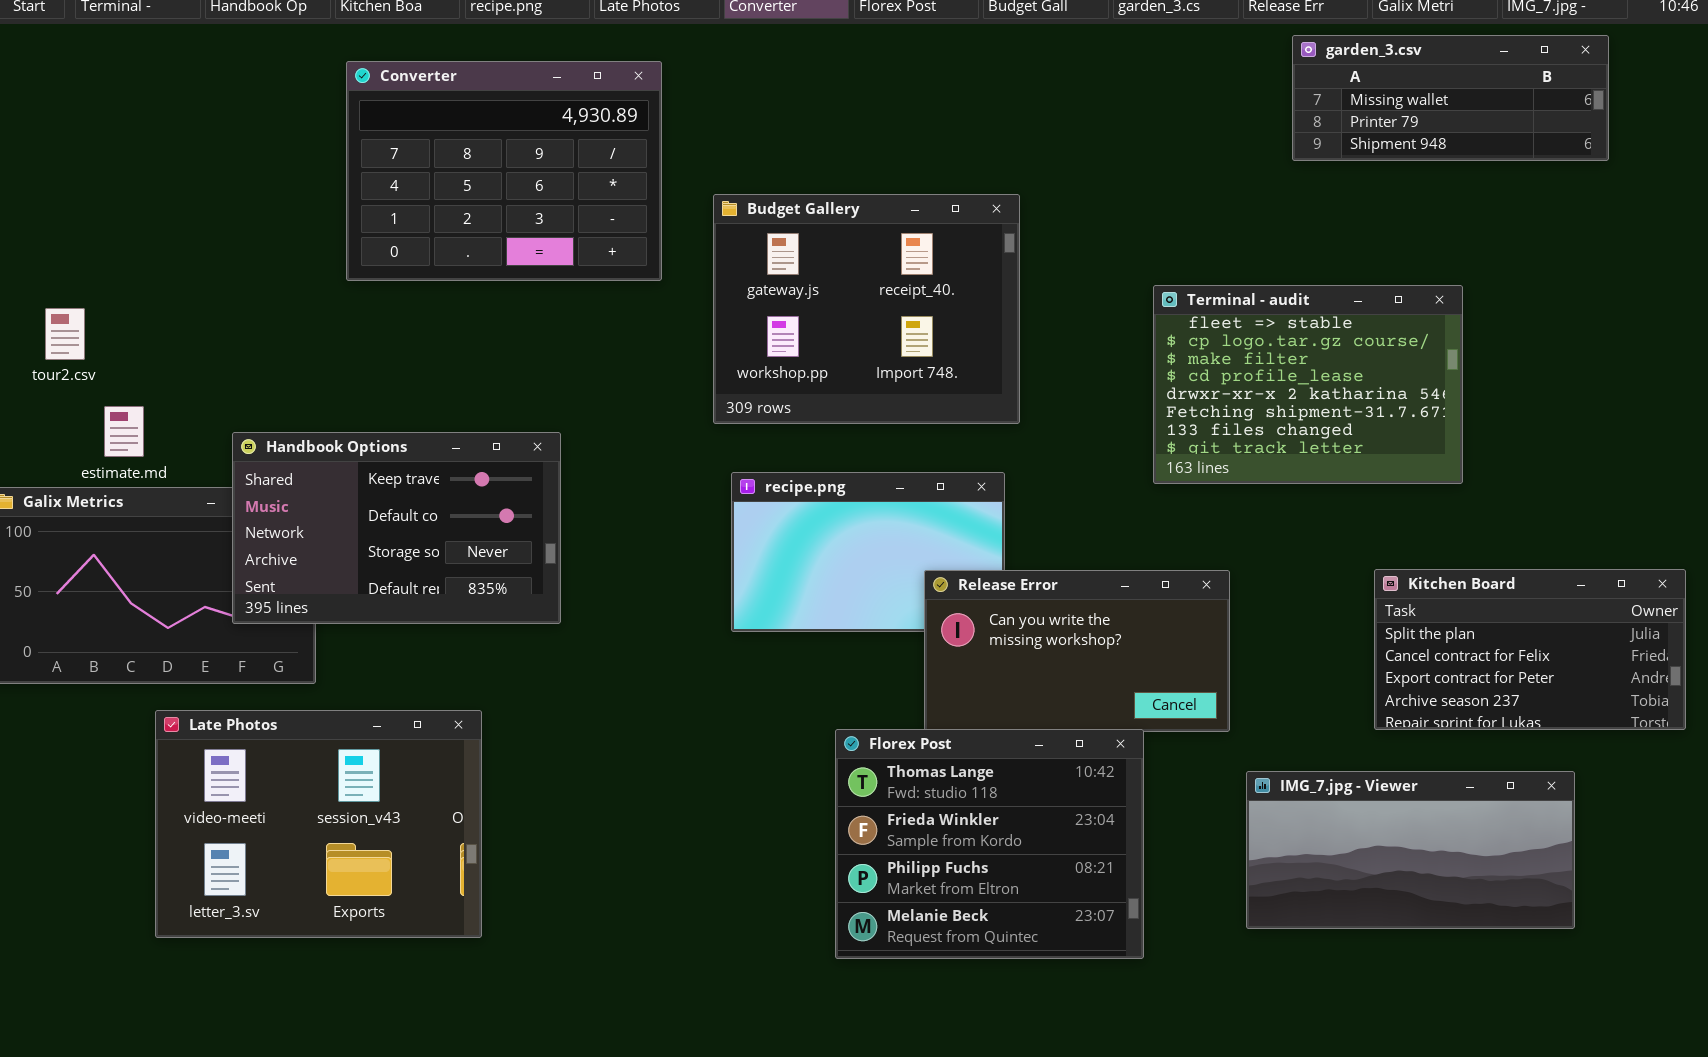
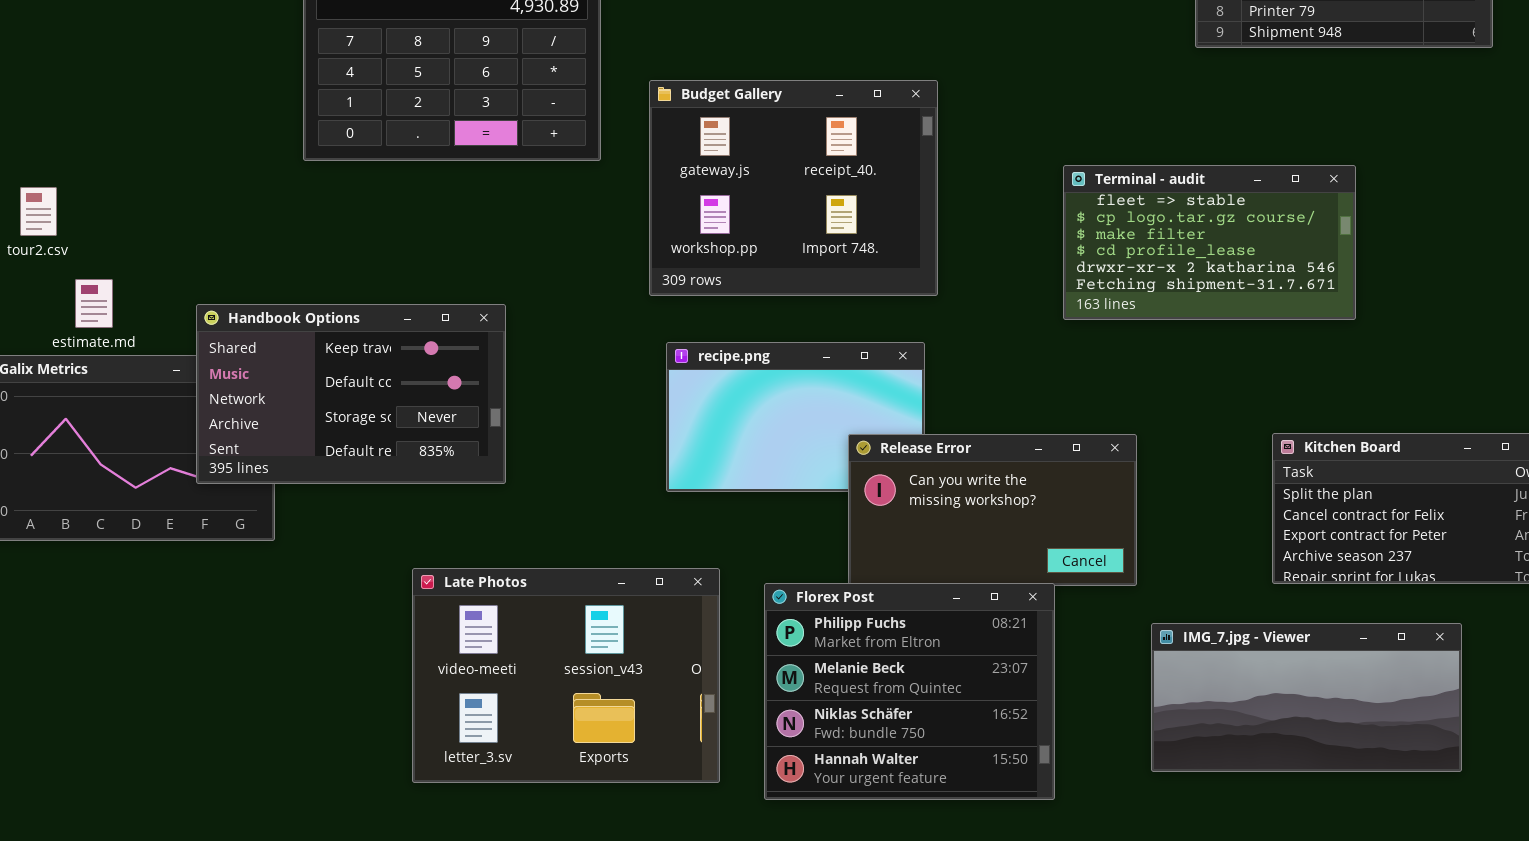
Terminal - audit: [1153,285,1463,484] -> [1063,165,1356,320], resized
Late Photos: [155,710,482,938] -> [412,568,720,783], moved
Florex Post: [835,729,1144,959] -> [764,583,1055,800], scrolled down 2 rows

